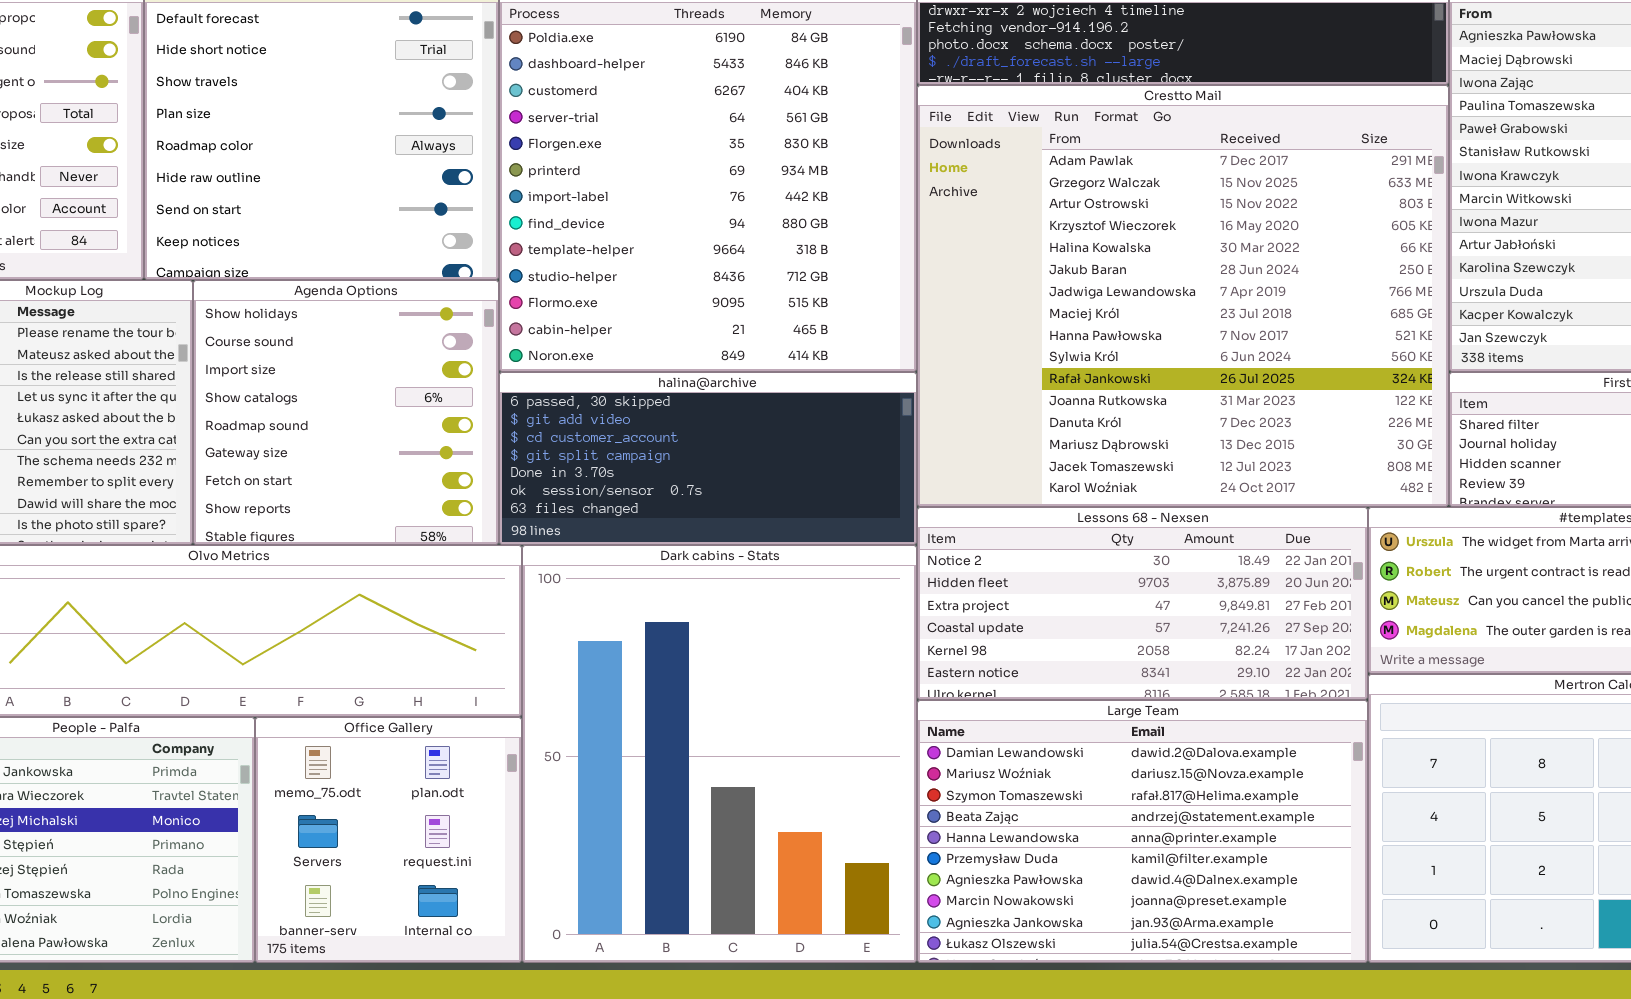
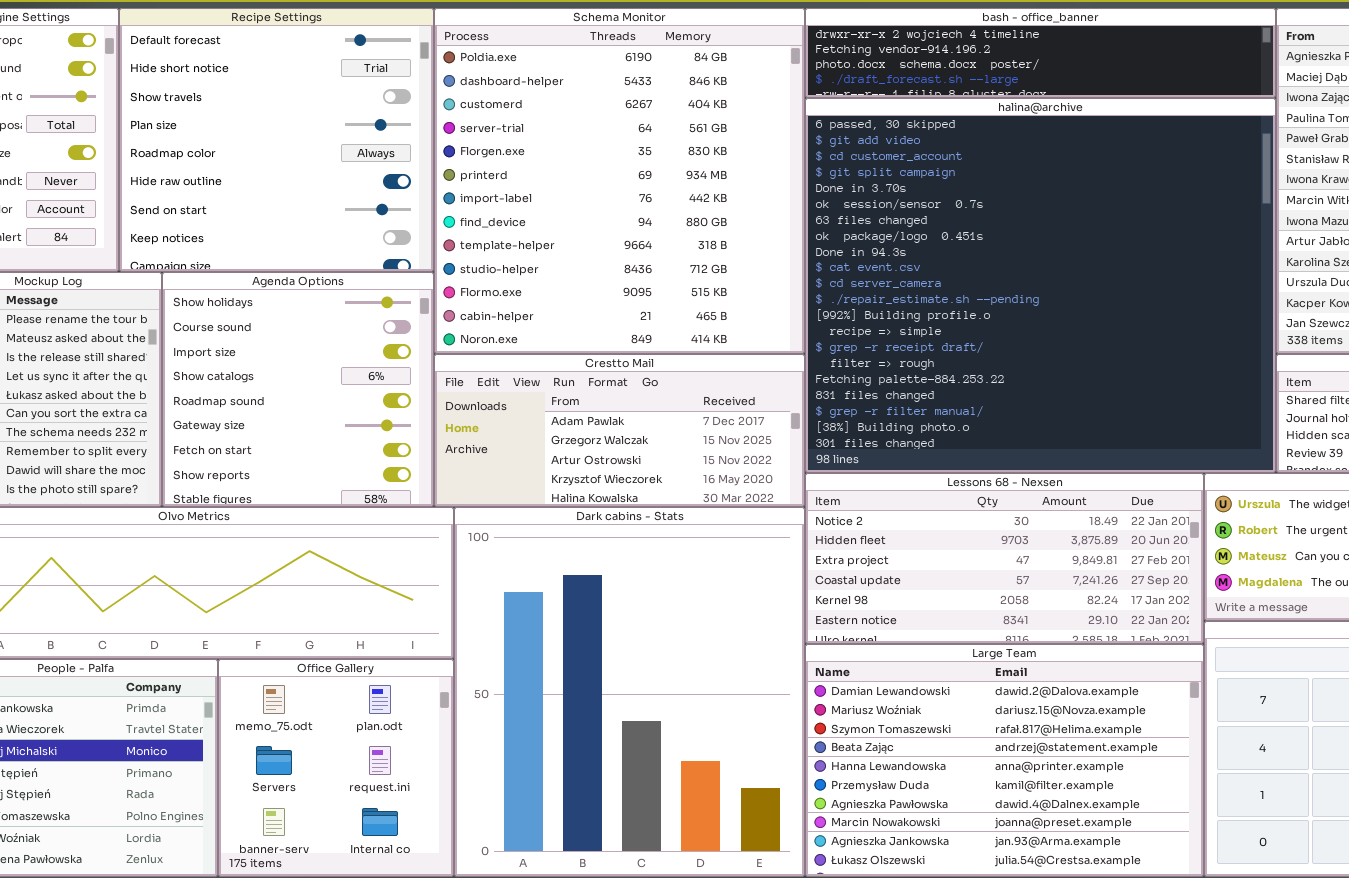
Crestto Mail: [917,85,1449,507] -> [434,354,805,507], moved, resized
halina@archive: [499,372,917,545] -> [805,98,1276,473], moved, resized

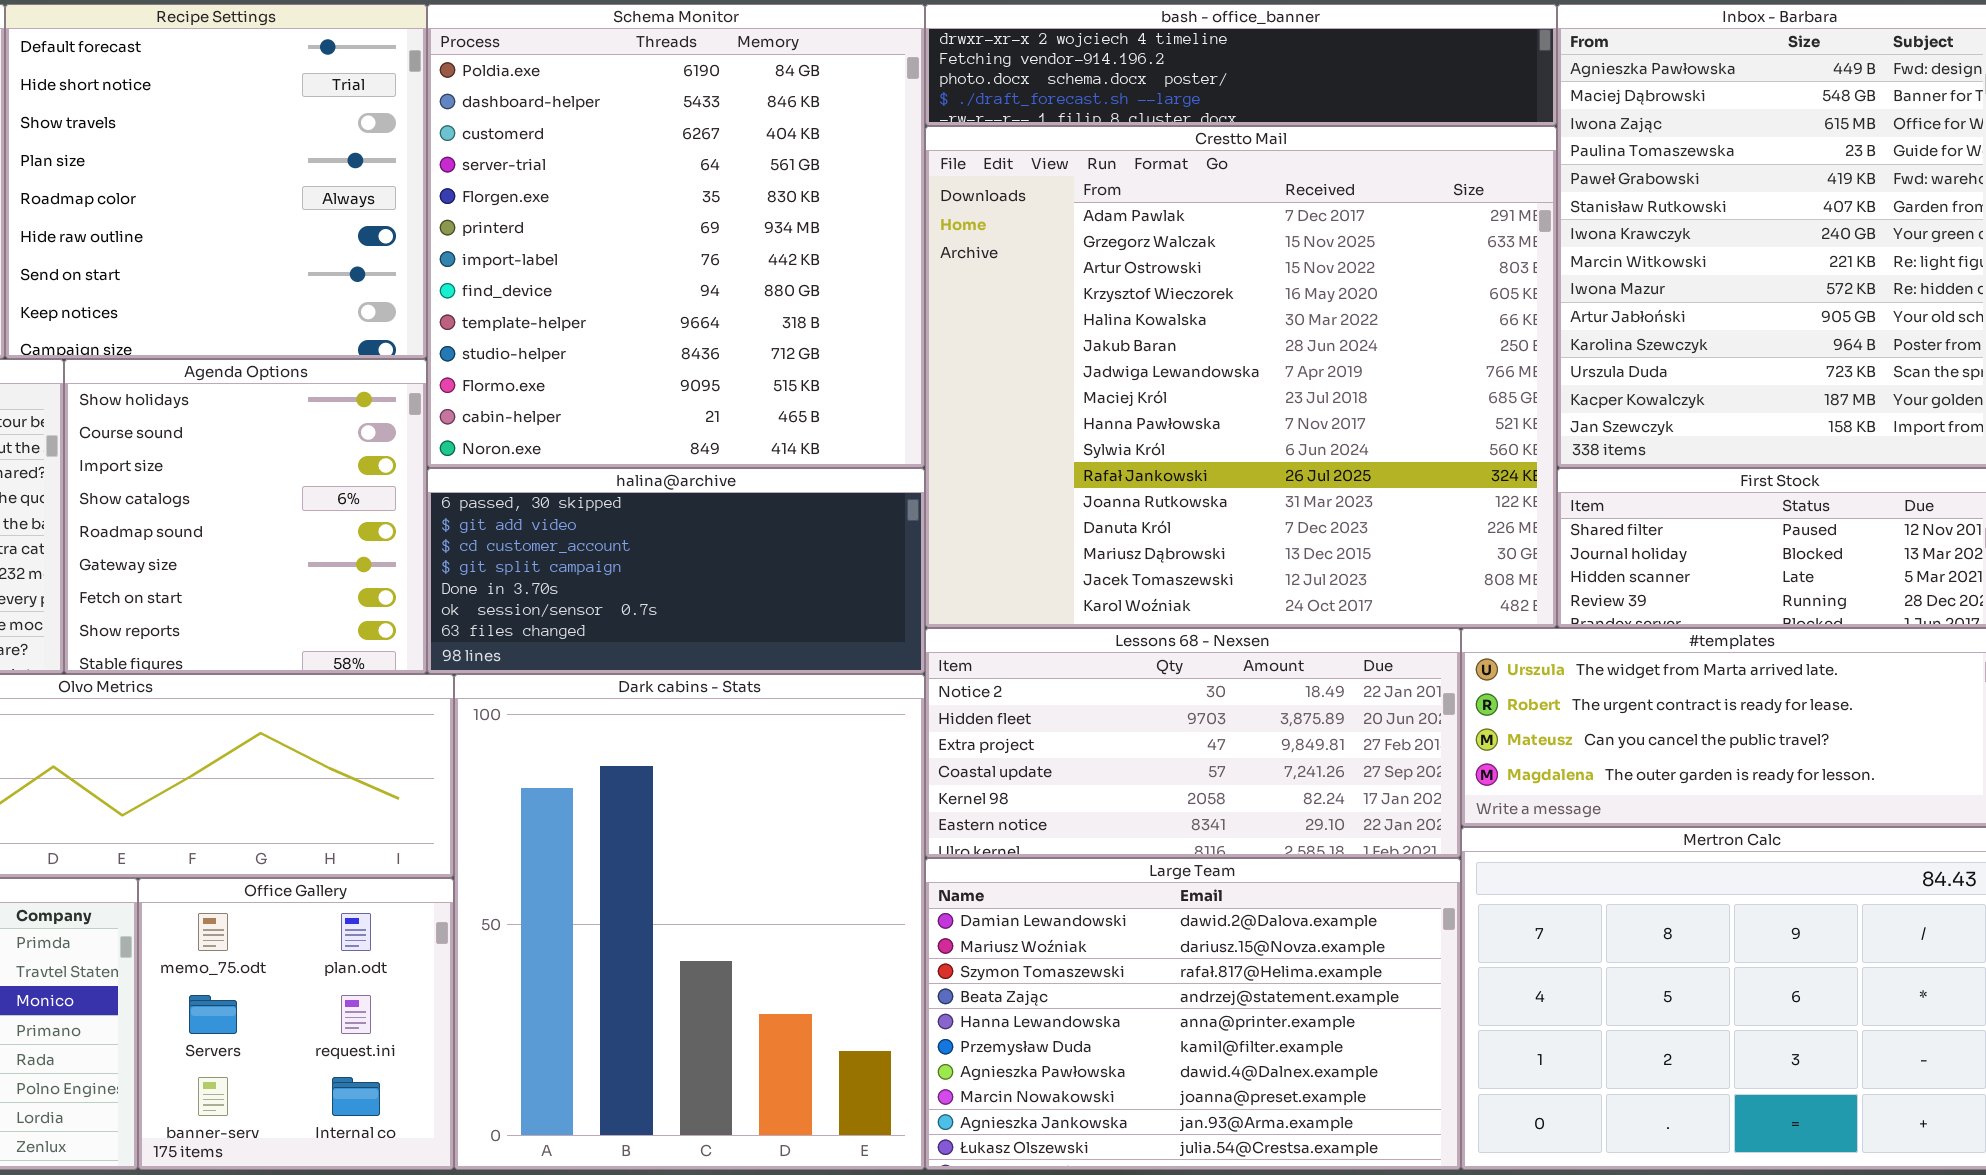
halina@archive: [805,98,1276,473] -> [427,468,925,674], moved, resized
Crestto Mail: [434,354,805,507] -> [925,126,1557,628], moved, resized

